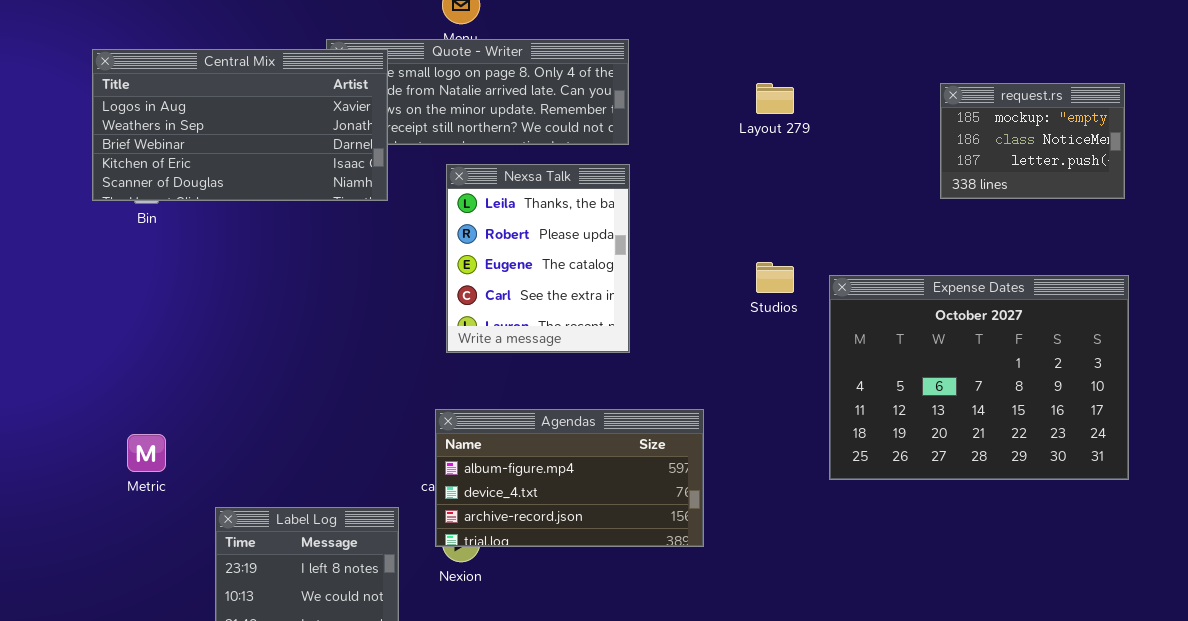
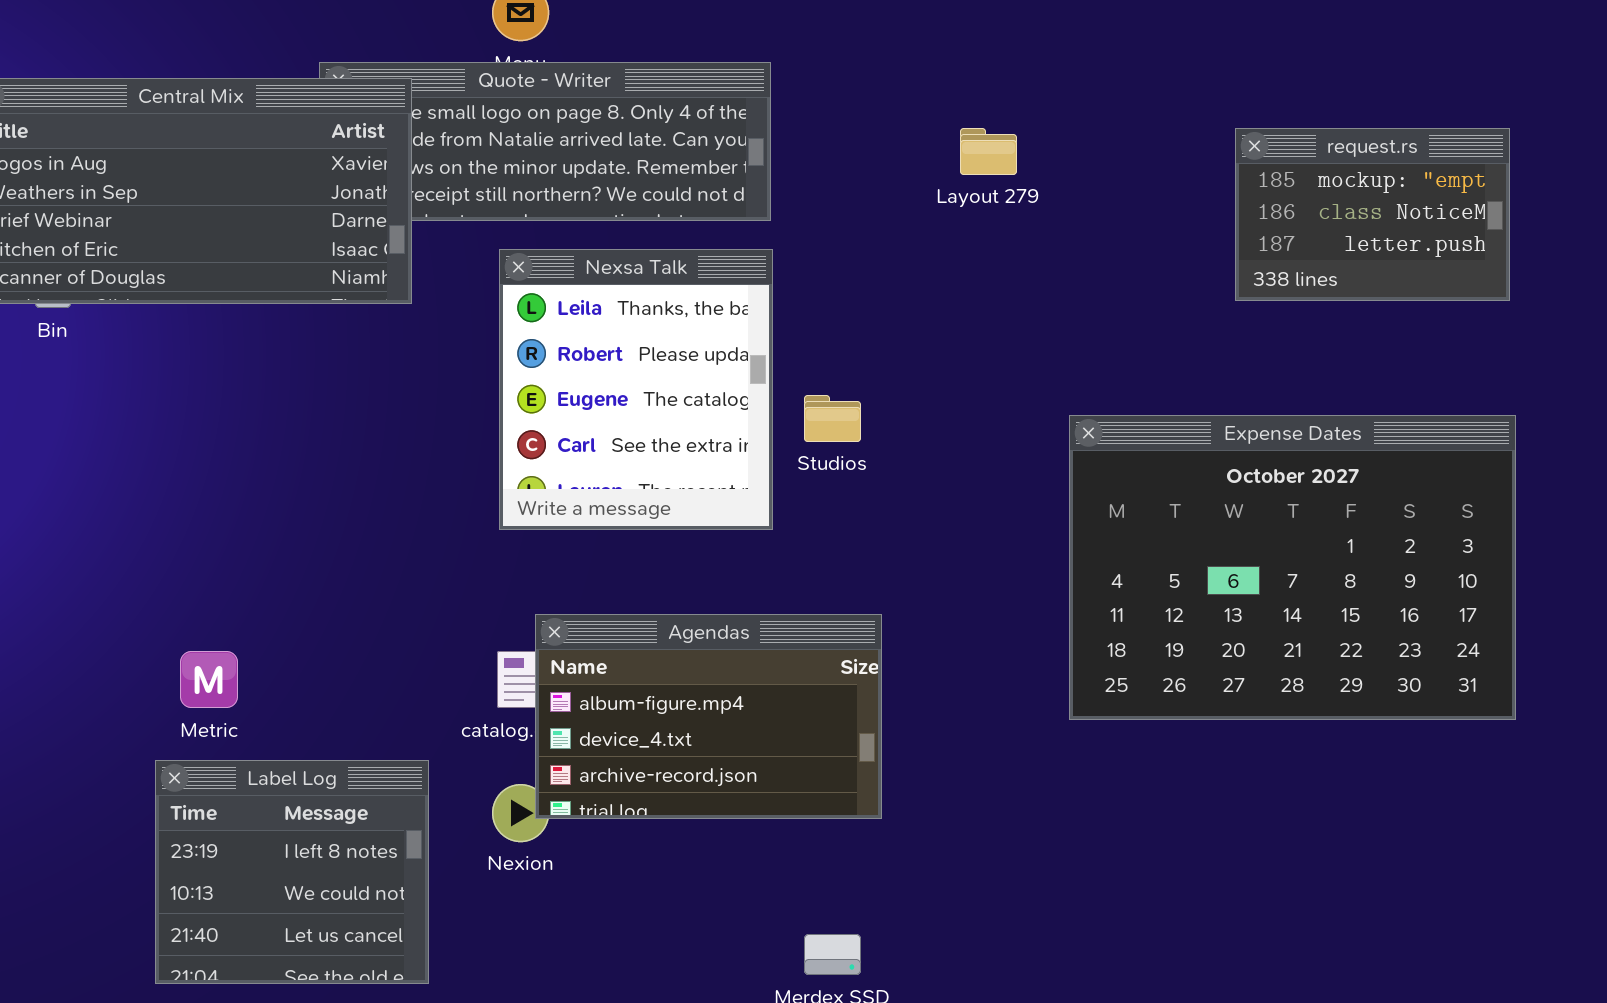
Studios: [756,262,794,293] -> [804,395,861,442], moved
Agendas: [435,409,704,547] -> [535,614,882,819], resized
Metric: [127,434,166,472] -> [180,651,238,708], moved

